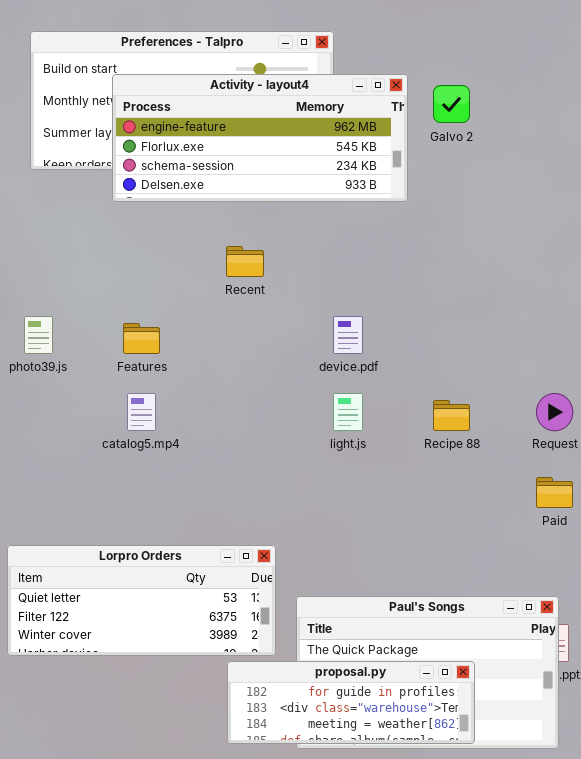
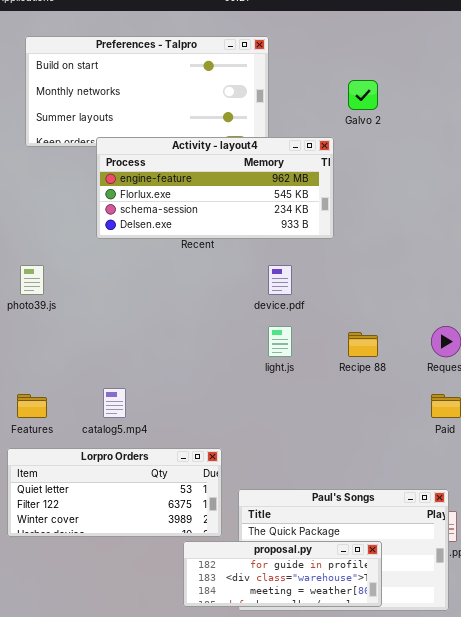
Activity - layout4: [112,74,408,202] -> [96,137,334,239], moved
Features: [123,323,160,354] -> [17,394,47,418], moved
catalog5.mp4: [127,393,156,431] -> [103,388,126,418], moved

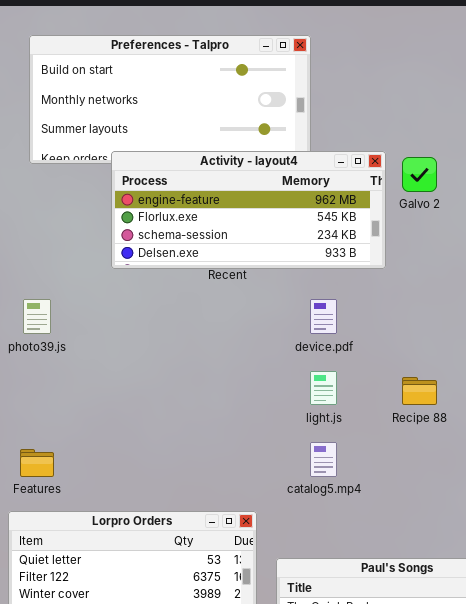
Galvo 2: [348,80,378,110] -> [402,157,437,192], moved
catalog5.mp4: [103,388,126,418] -> [310,442,337,477], moved

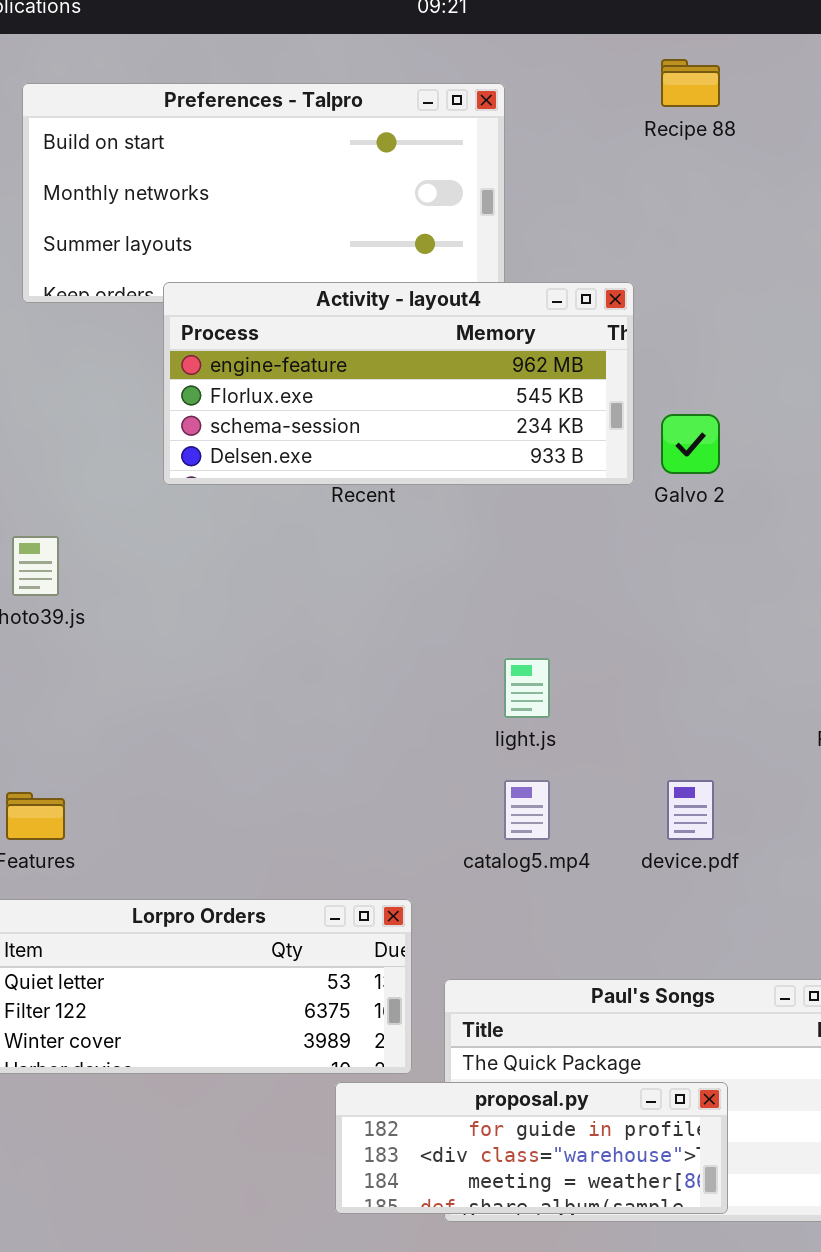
Galvo 2: [402,157,437,192] -> [661,414,720,474], moved
device.pdf: [310,299,337,334] -> [667,780,714,840], moved
Recipe 88: [402,377,437,405] -> [661,59,720,107], moved

